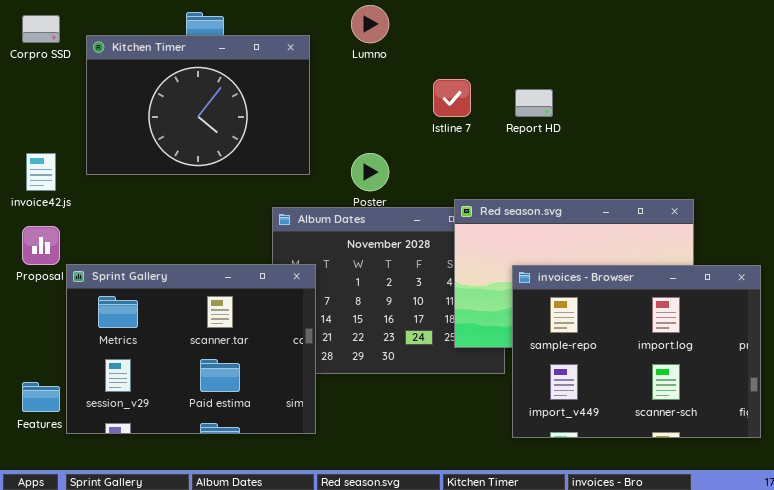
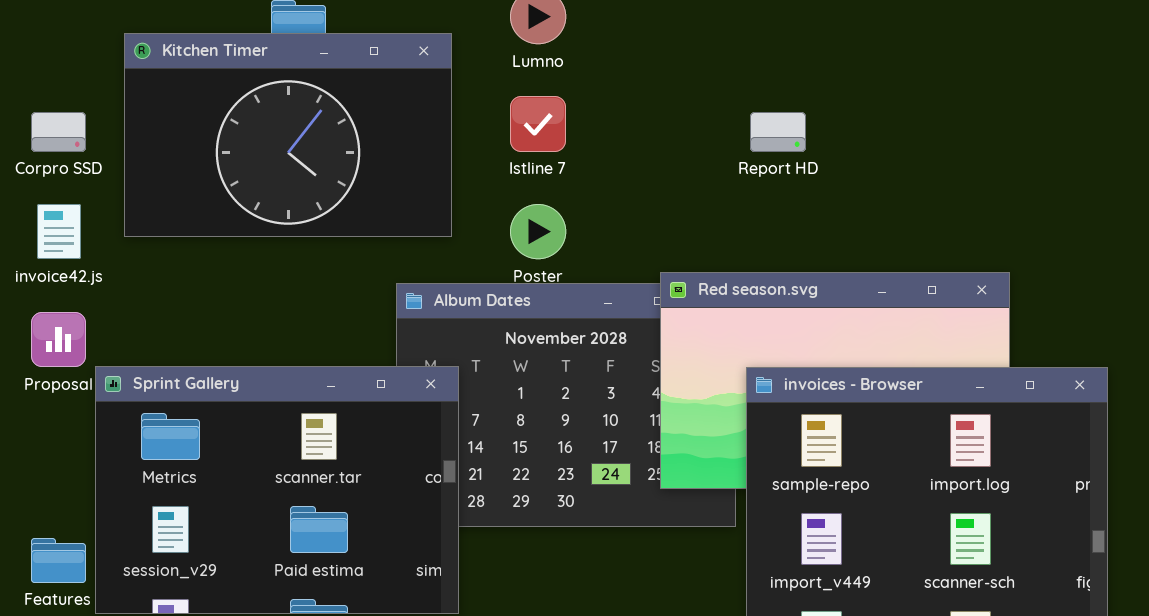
Corpro SSD: [22,15,60,43] -> [31,112,86,152], moved
Istline 7: [433,79,471,117] -> [510,96,566,152], moved

